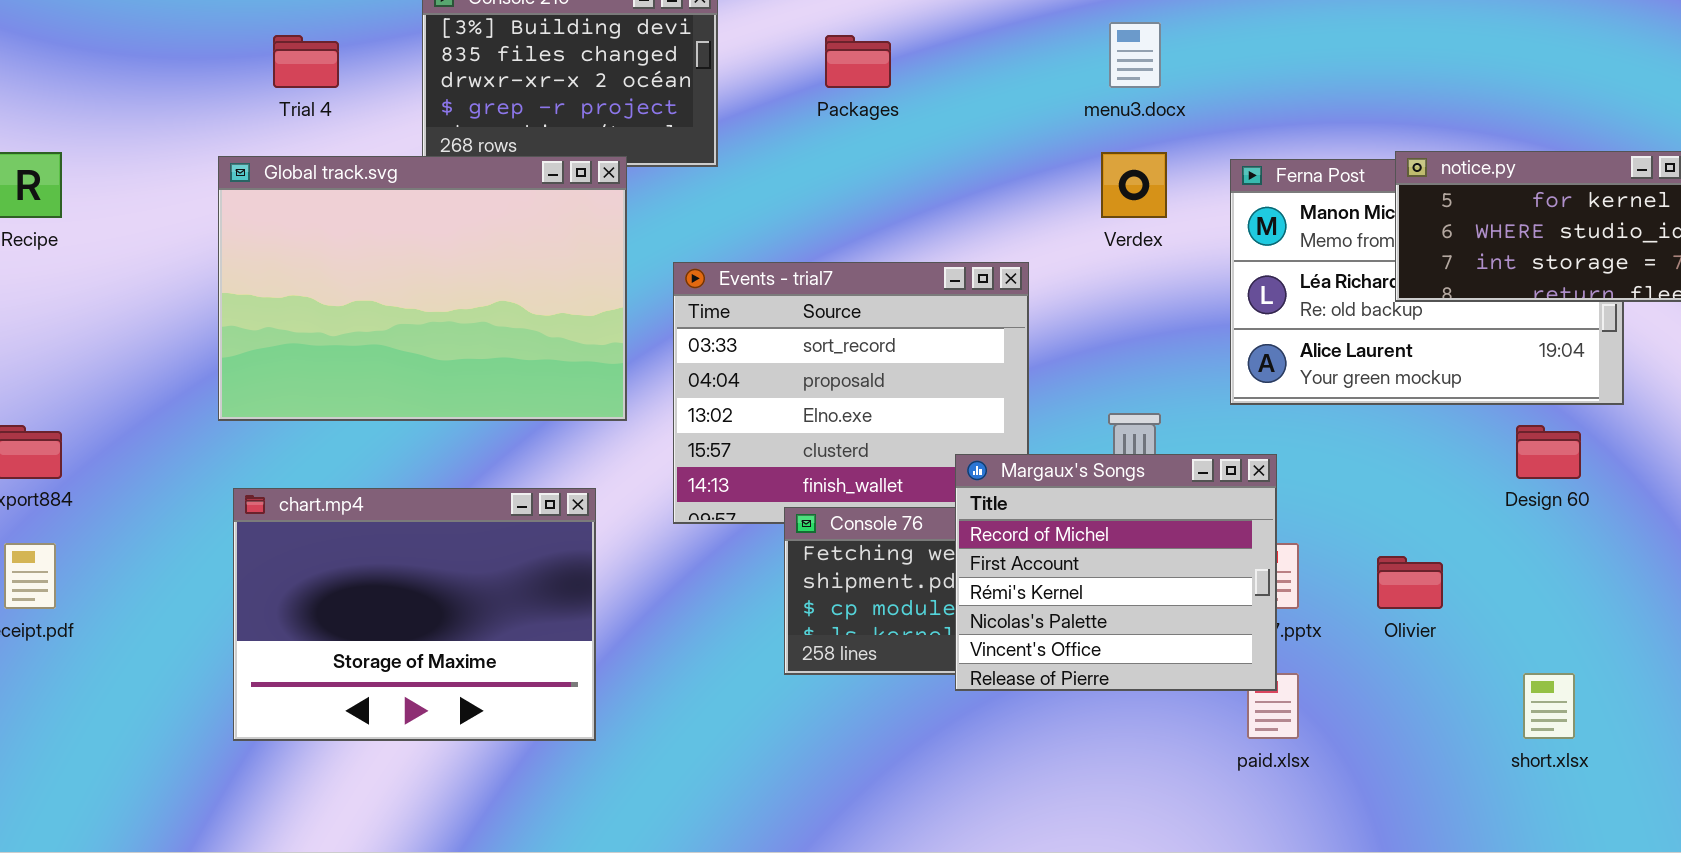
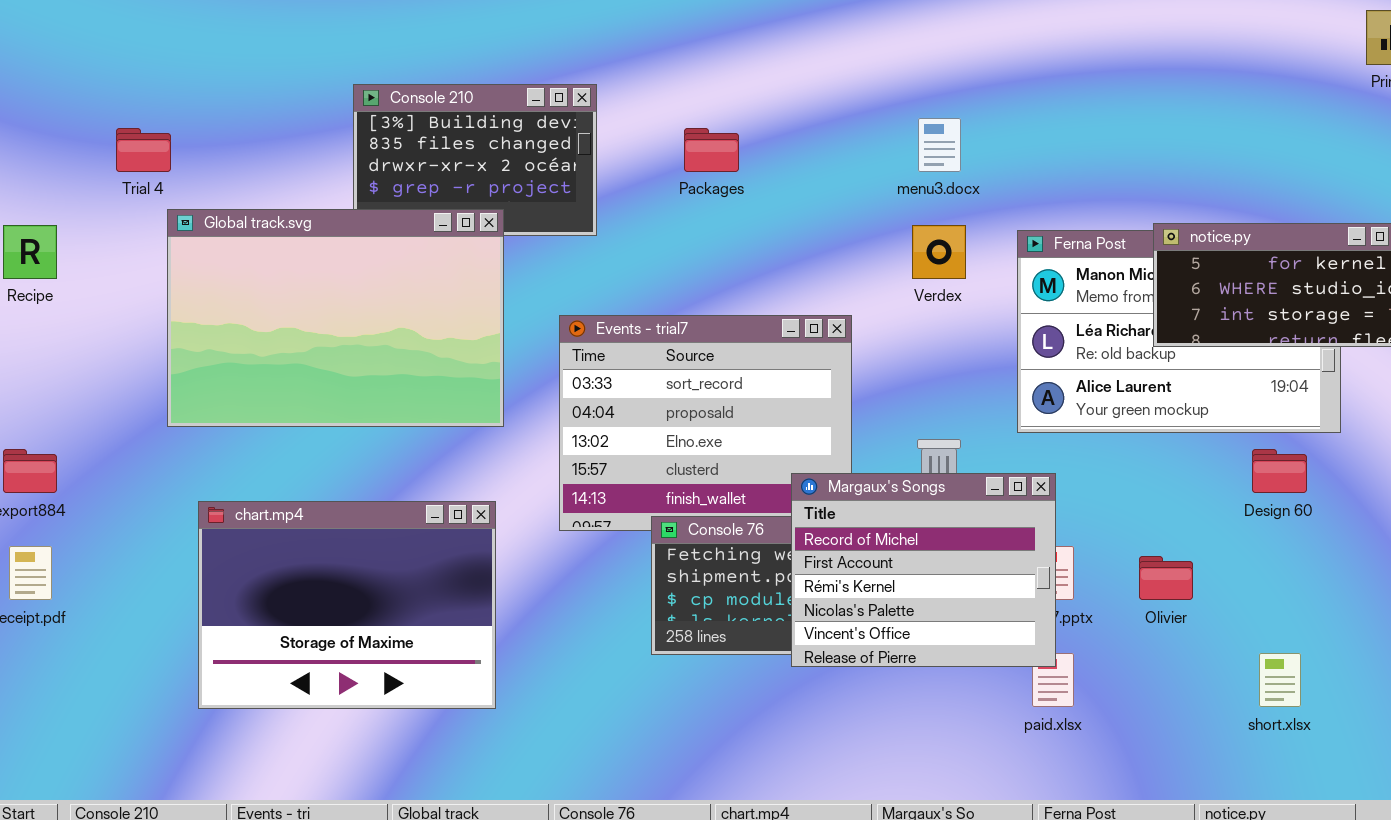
Trial 4: [273,35,339,88] -> [116,128,171,172], moved
Global track.svg: [218,156,627,421] -> [167,209,504,427], moved

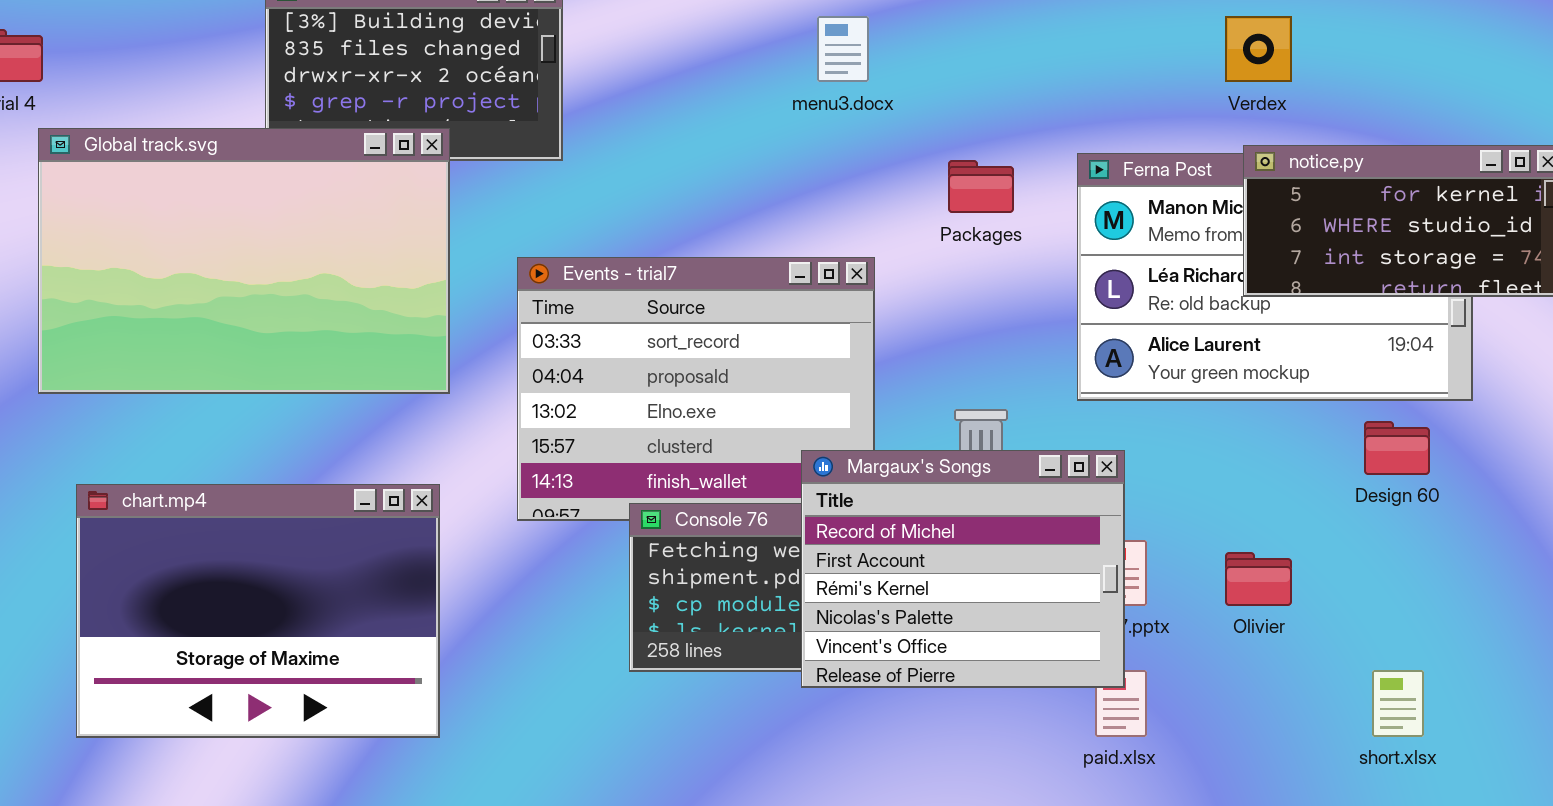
menu3.docx: [918,118,961,172] -> [817,16,869,82], moved
Packages: [684,128,739,172] -> [948,160,1014,213], moved
Verdex: [912,225,966,279] -> [1225,16,1292,82], moved

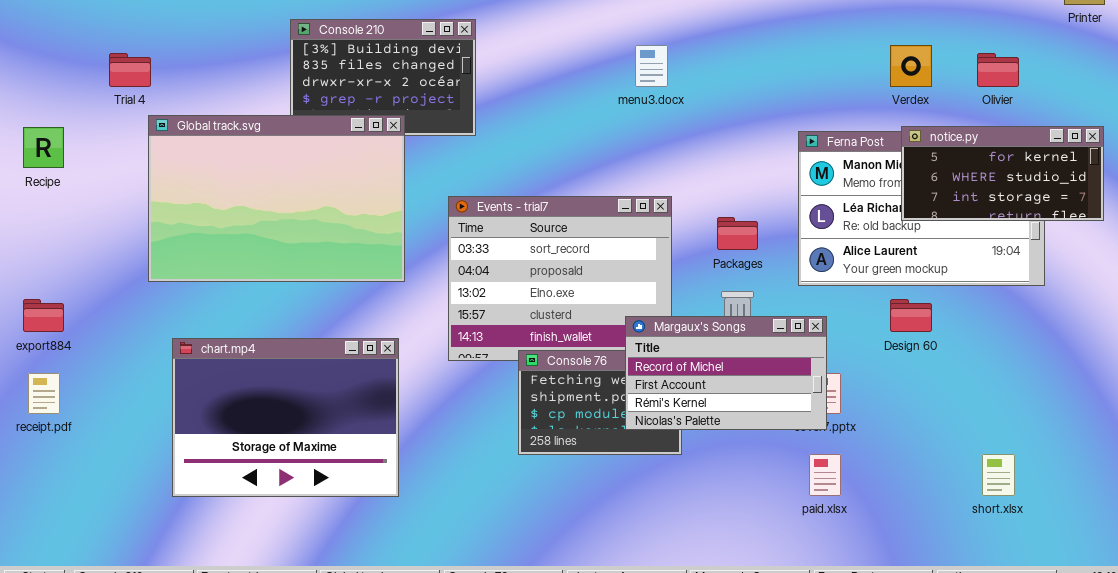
Packages: [948,160,1014,213] -> [717,217,758,250], moved
Design 60: [1364,421,1430,475] -> [890,299,932,332], moved
Margaux's Songs: [801,450,1125,688] -> [625,316,827,430], resized
Olivier: [1225,552,1292,606] -> [977,53,1019,87], moved

